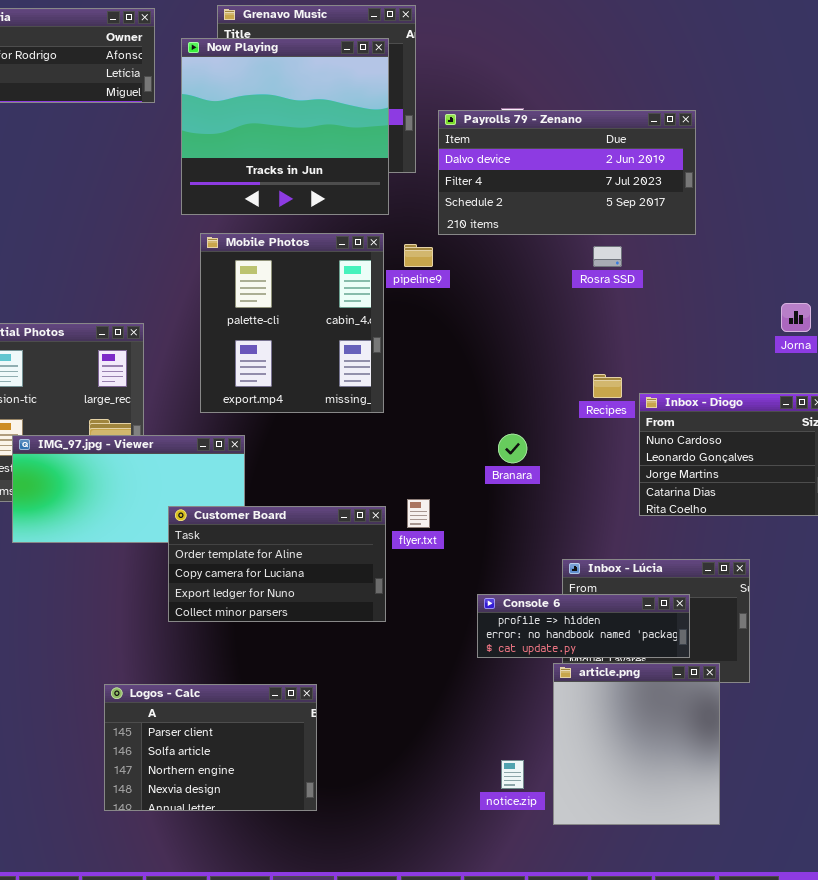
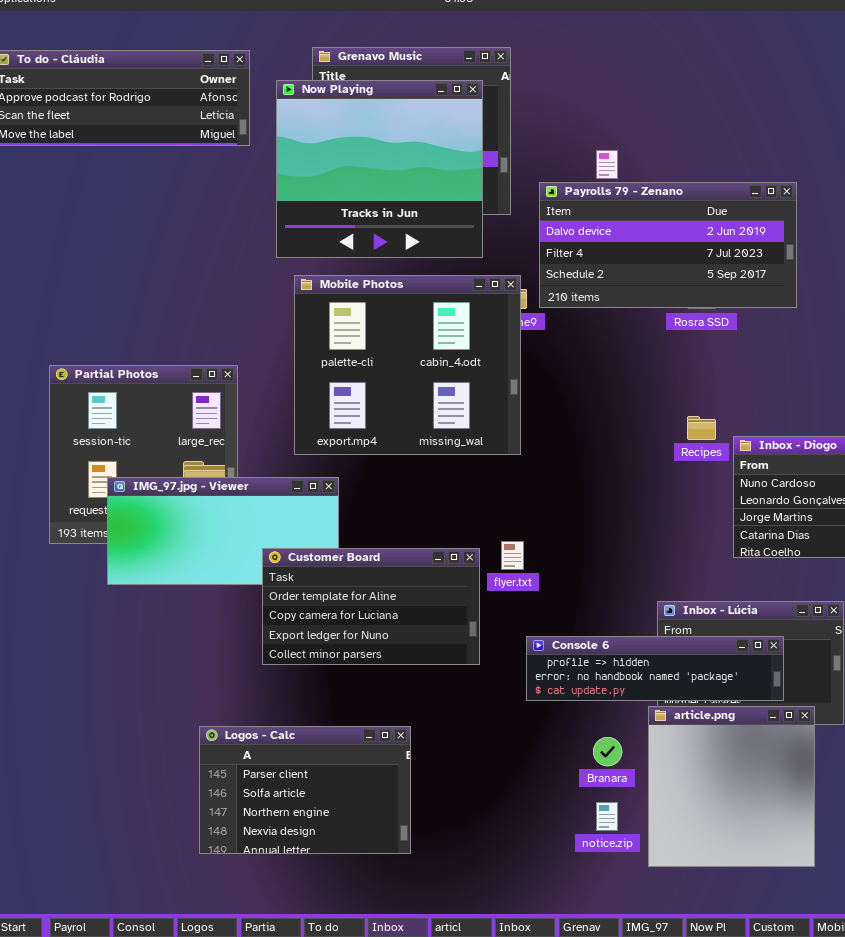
Payrolls 79 - Zenano: [438,110,696,235] -> [539,182,797,308], moved
Mobile Photos: [200,233,384,413] -> [294,275,521,455], resized
Branara: [498,434,527,463] -> [593,737,622,766], moved
Console 6: [477,594,690,658] -> [526,636,784,701], resized

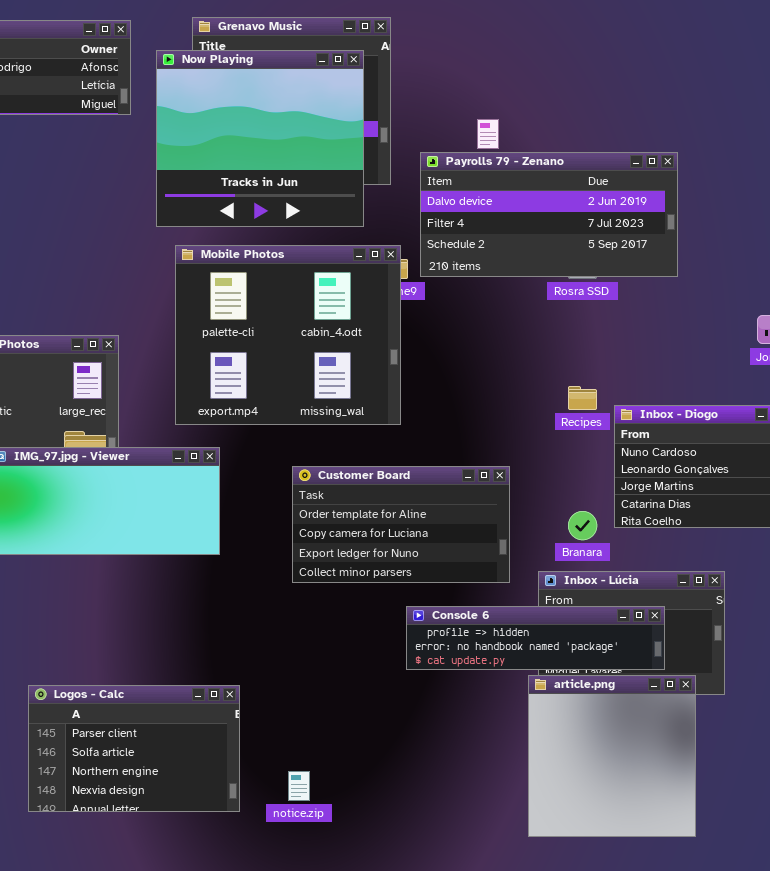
Customer Board: [262,548,480,665] -> [292,466,510,583], moved
Logos - Calc: [199,726,411,854] -> [28,685,240,812], moved
Branara: [593,737,622,766] -> [568,511,597,540], moved
notice.zip: [596,802,618,831] -> [288,771,310,801], moved

